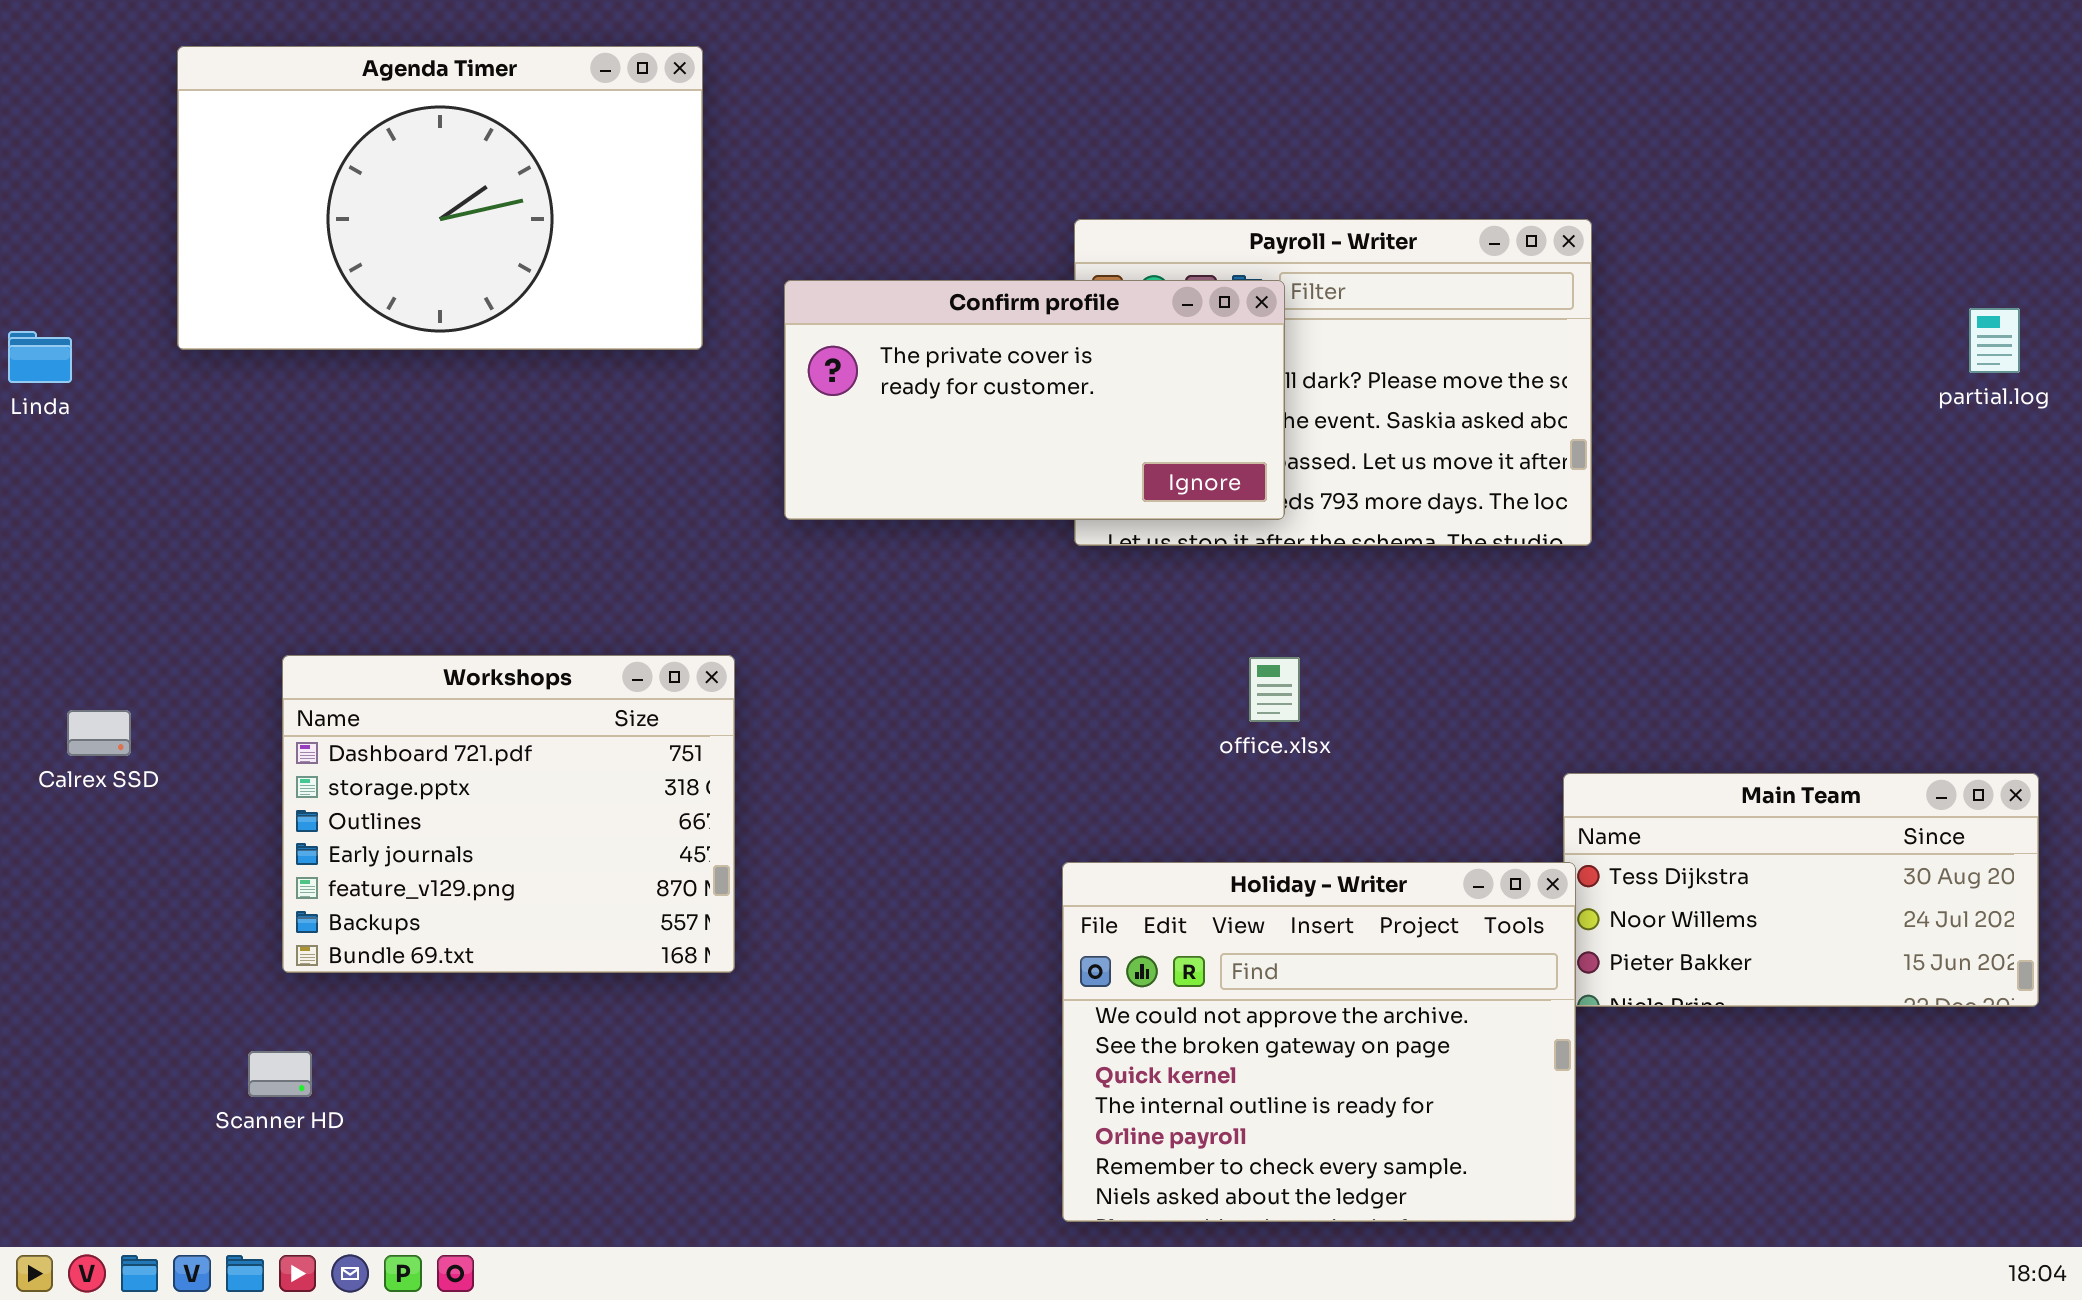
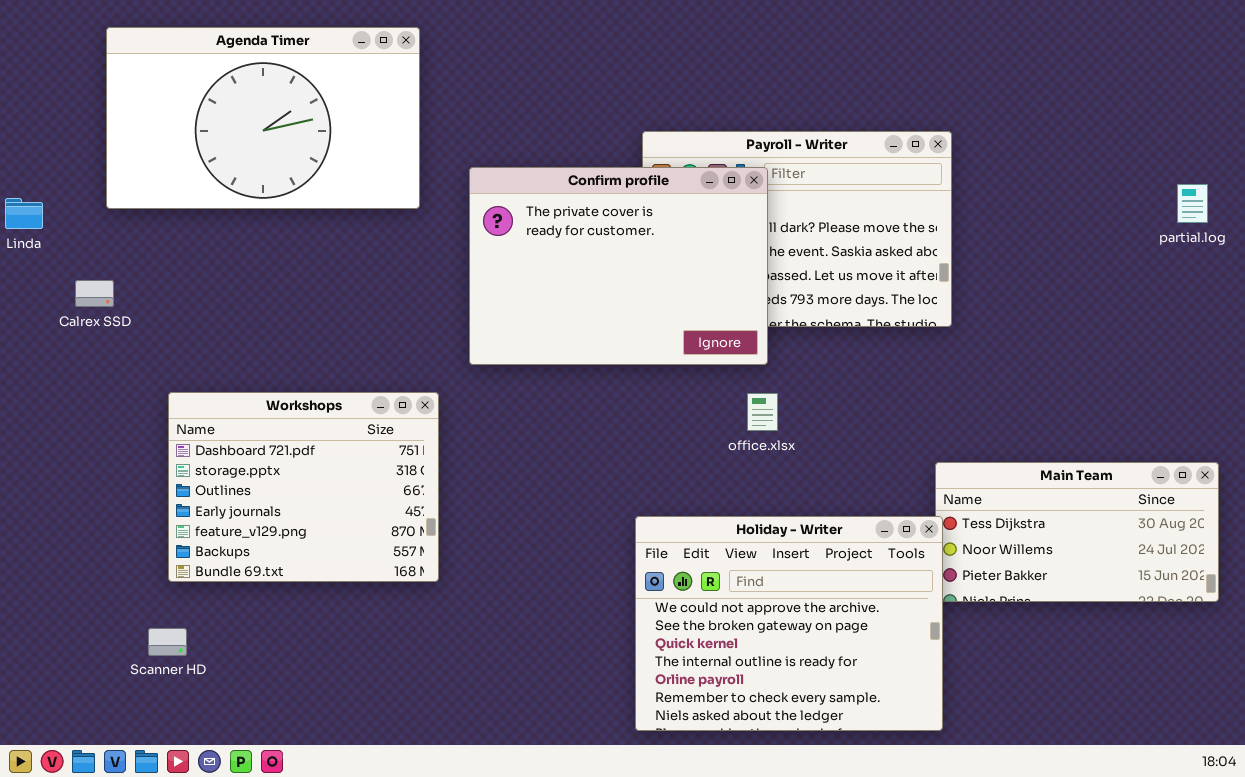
Confirm profile: [784,280,1285,520] -> [469,167,768,365], resized
Calrex SSD: [67,710,131,756] -> [75,280,114,307], moved

